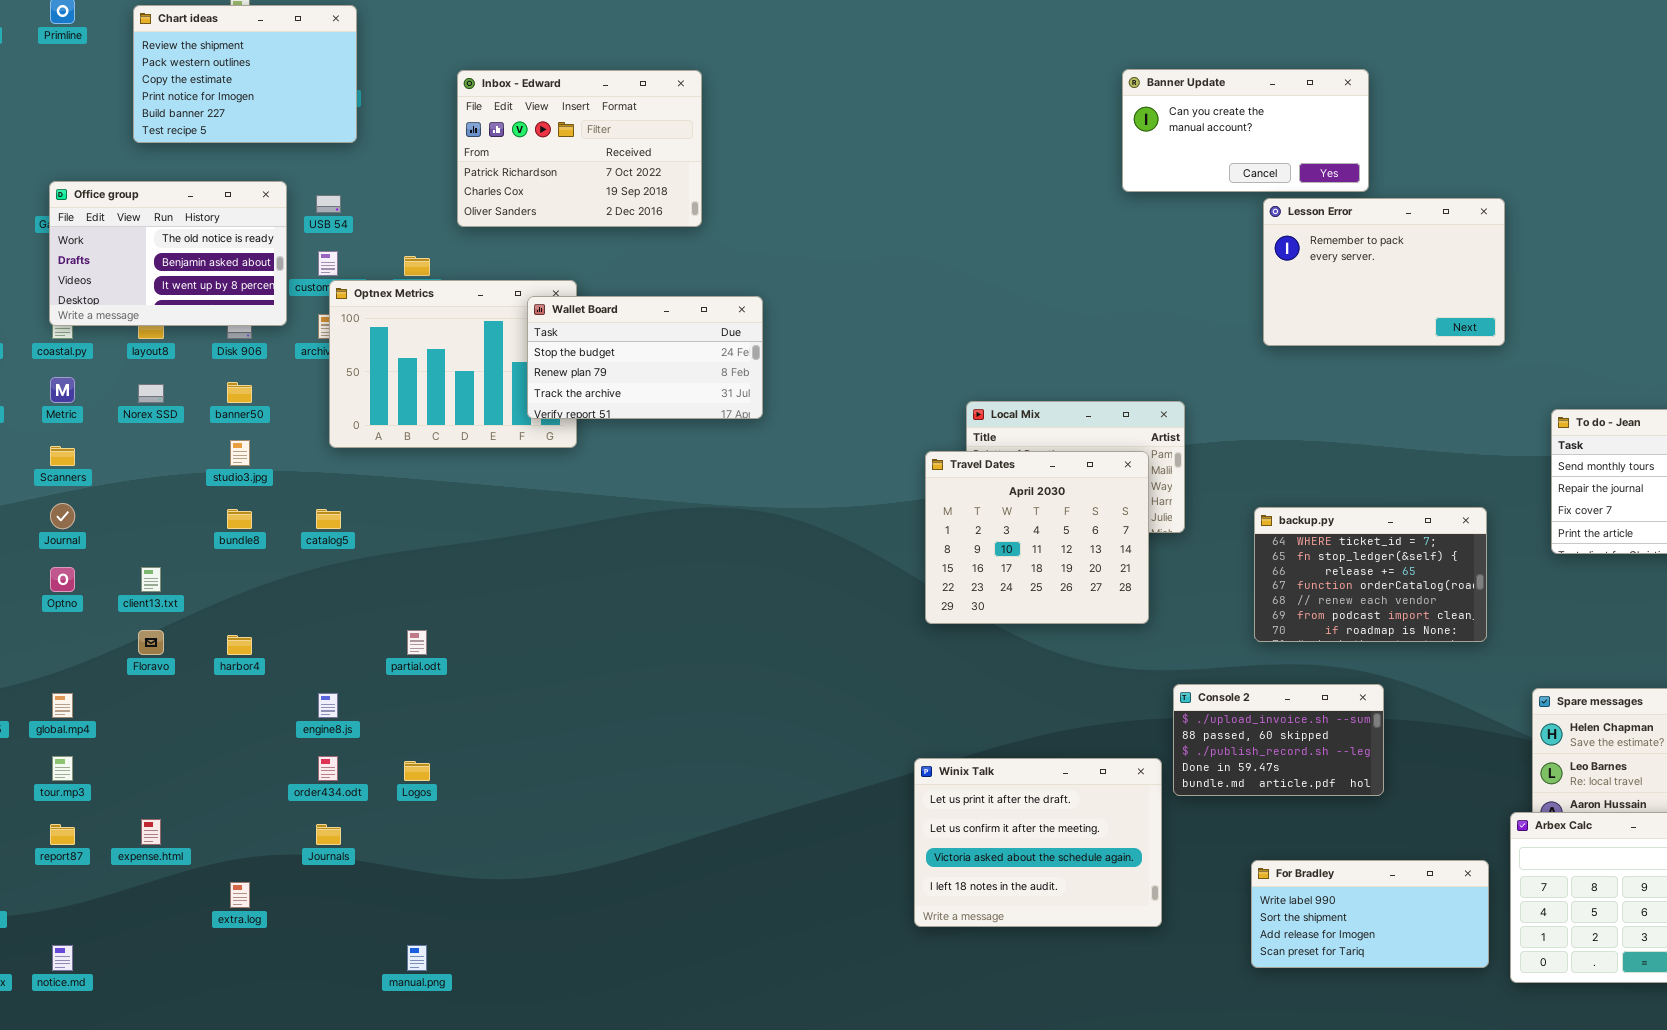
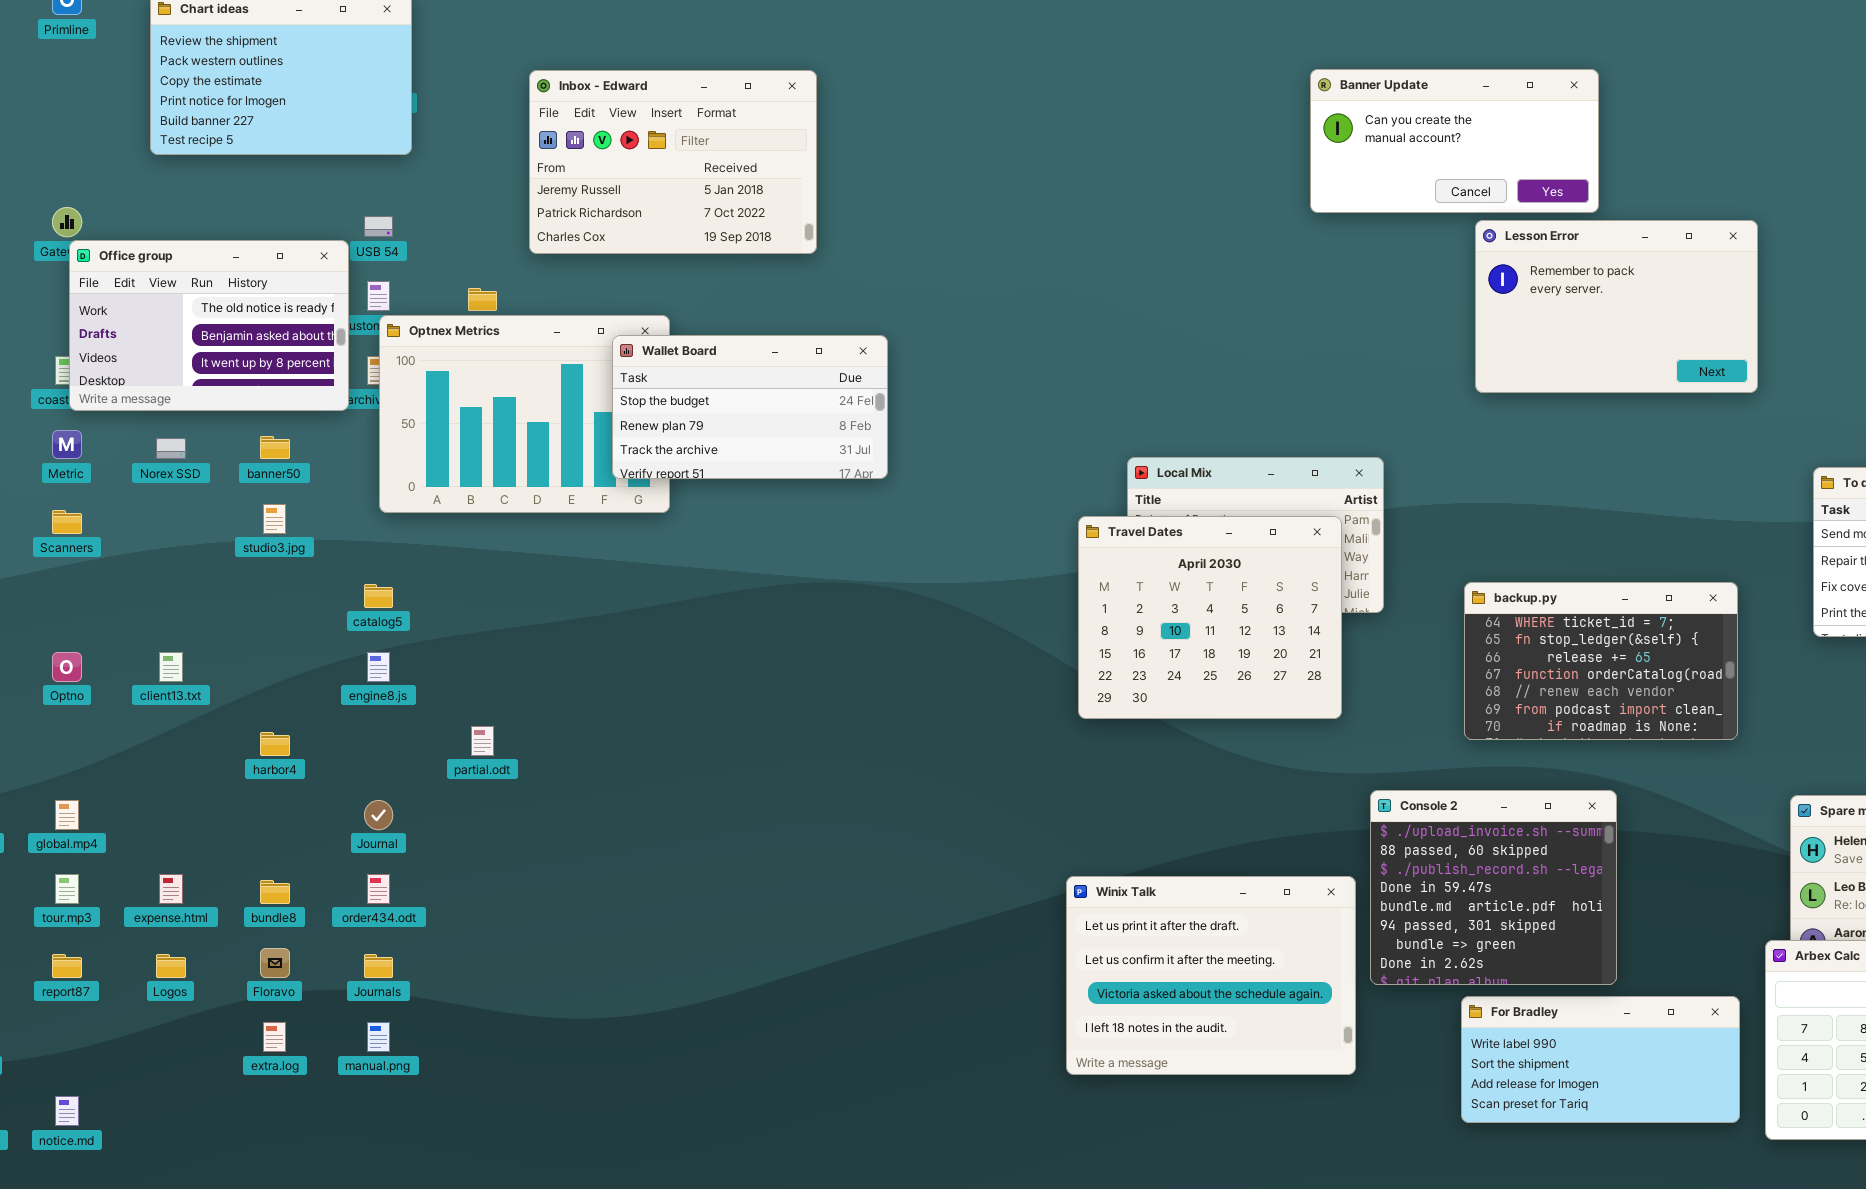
Inbox - Edward: [457,70,702,227] -> [529,70,817,254], scrolled up 1 row
Office group: [49,181,287,326] -> [69,240,349,411], moved
Journal: [50,503,75,529] -> [364,800,393,830], moved
bundle8: [227,509,252,529] -> [260,880,290,904], moved
Floravo: [138,630,164,655] -> [260,948,290,978], moved
Console 2: [1173,684,1384,796] -> [1370,790,1617,985], resized
engine8.js: [318,693,338,718] -> [367,652,390,682], moved
Logos: [404,761,430,781] -> [156,954,186,978], moved
expense.html: [141,819,161,845] -> [159,874,183,904], moved
manual.png: [407,945,427,971] -> [367,1022,390,1052], moved

